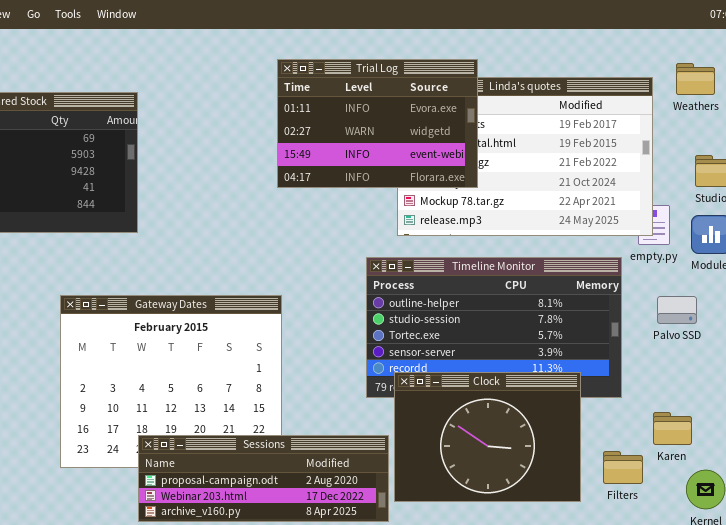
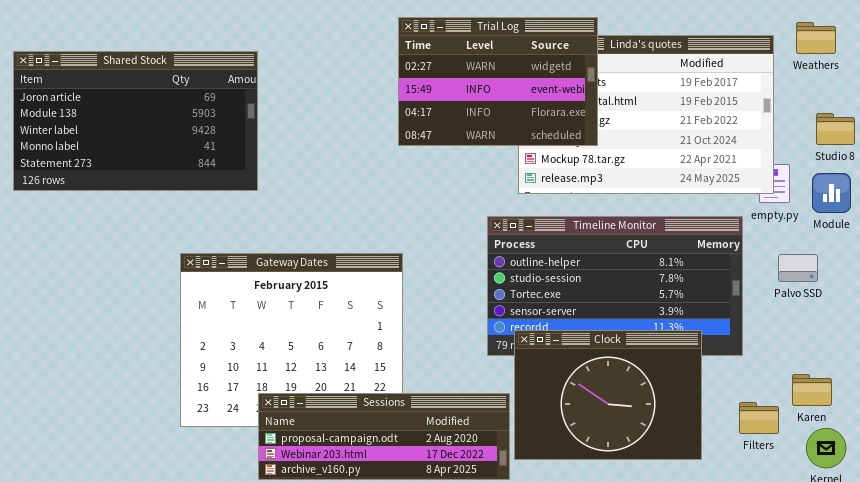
Trial Log: [277,59,478,188] -> [398,17,598,146], scrolled down 1 row
Karen: [653,412,692,445] -> [792,374,832,406], moved
Filters: [603,451,643,484] -> [739,402,779,434], moved

